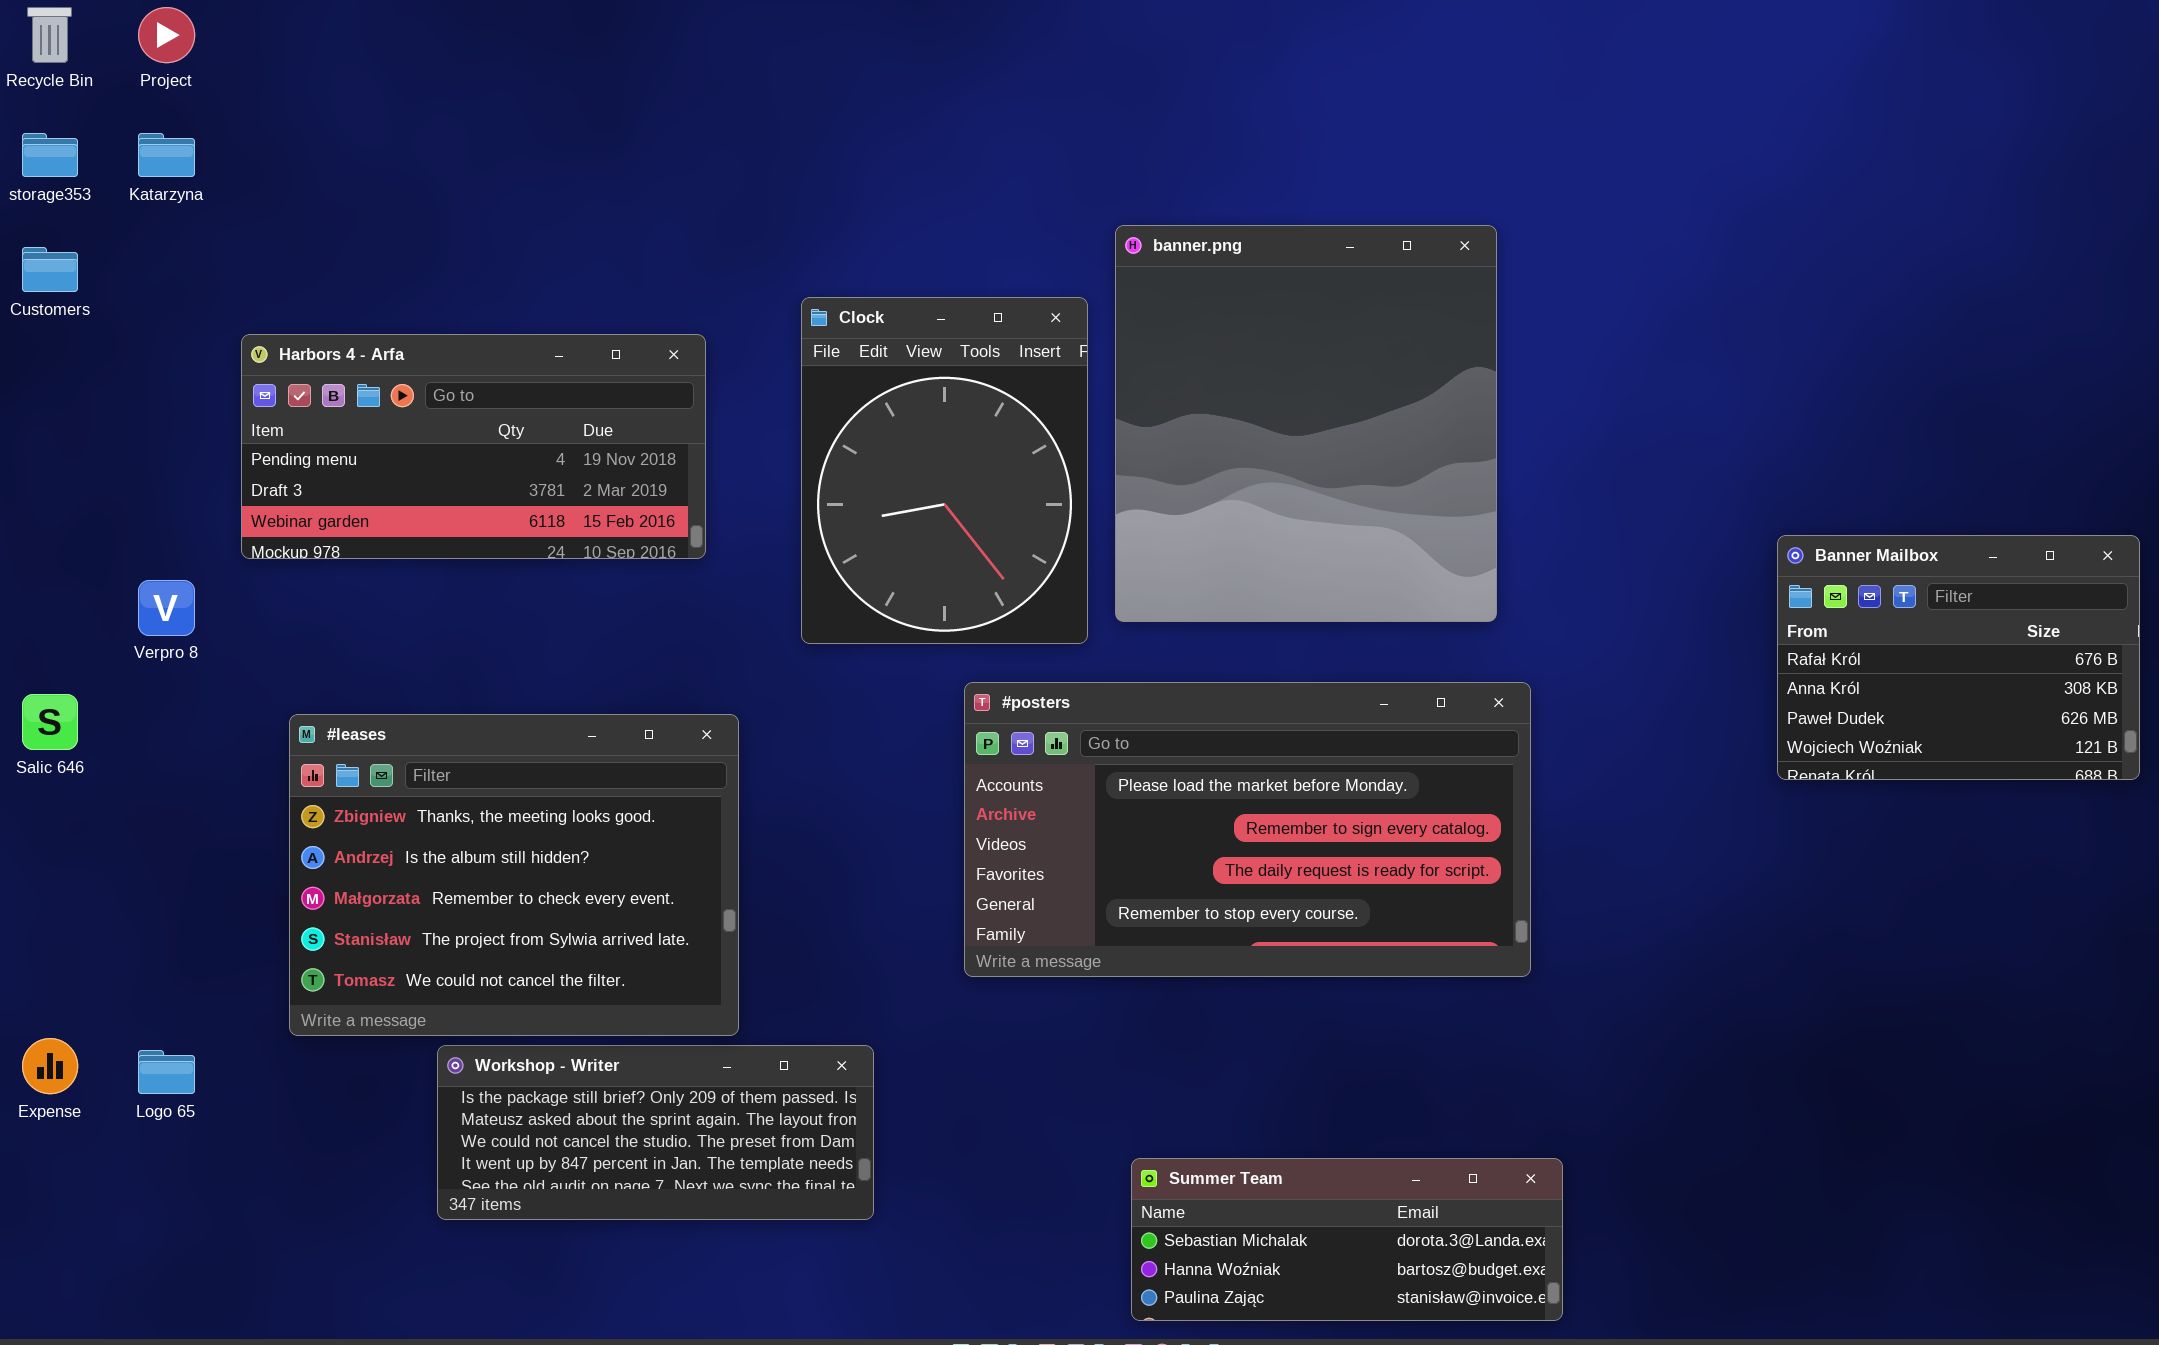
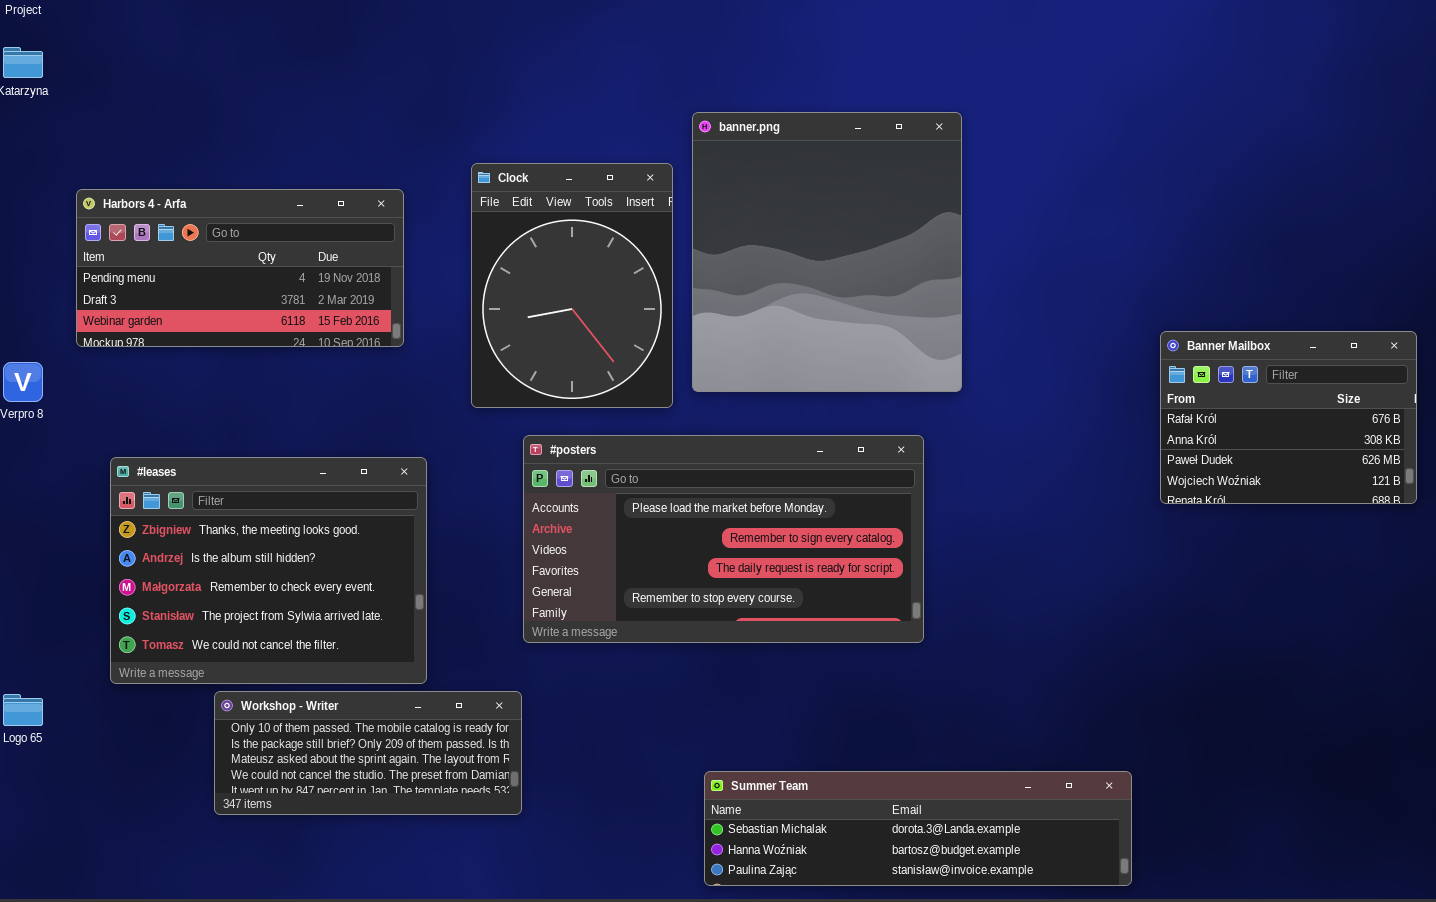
#posters: [964,682,1531,977] -> [523,435,924,643], moved
Workshop - Writer: [437,1045,874,1220] -> [214,691,522,815], scrolled up 1 row
Summer Team: [1131,1158,1563,1321] -> [704,771,1132,886], resized

